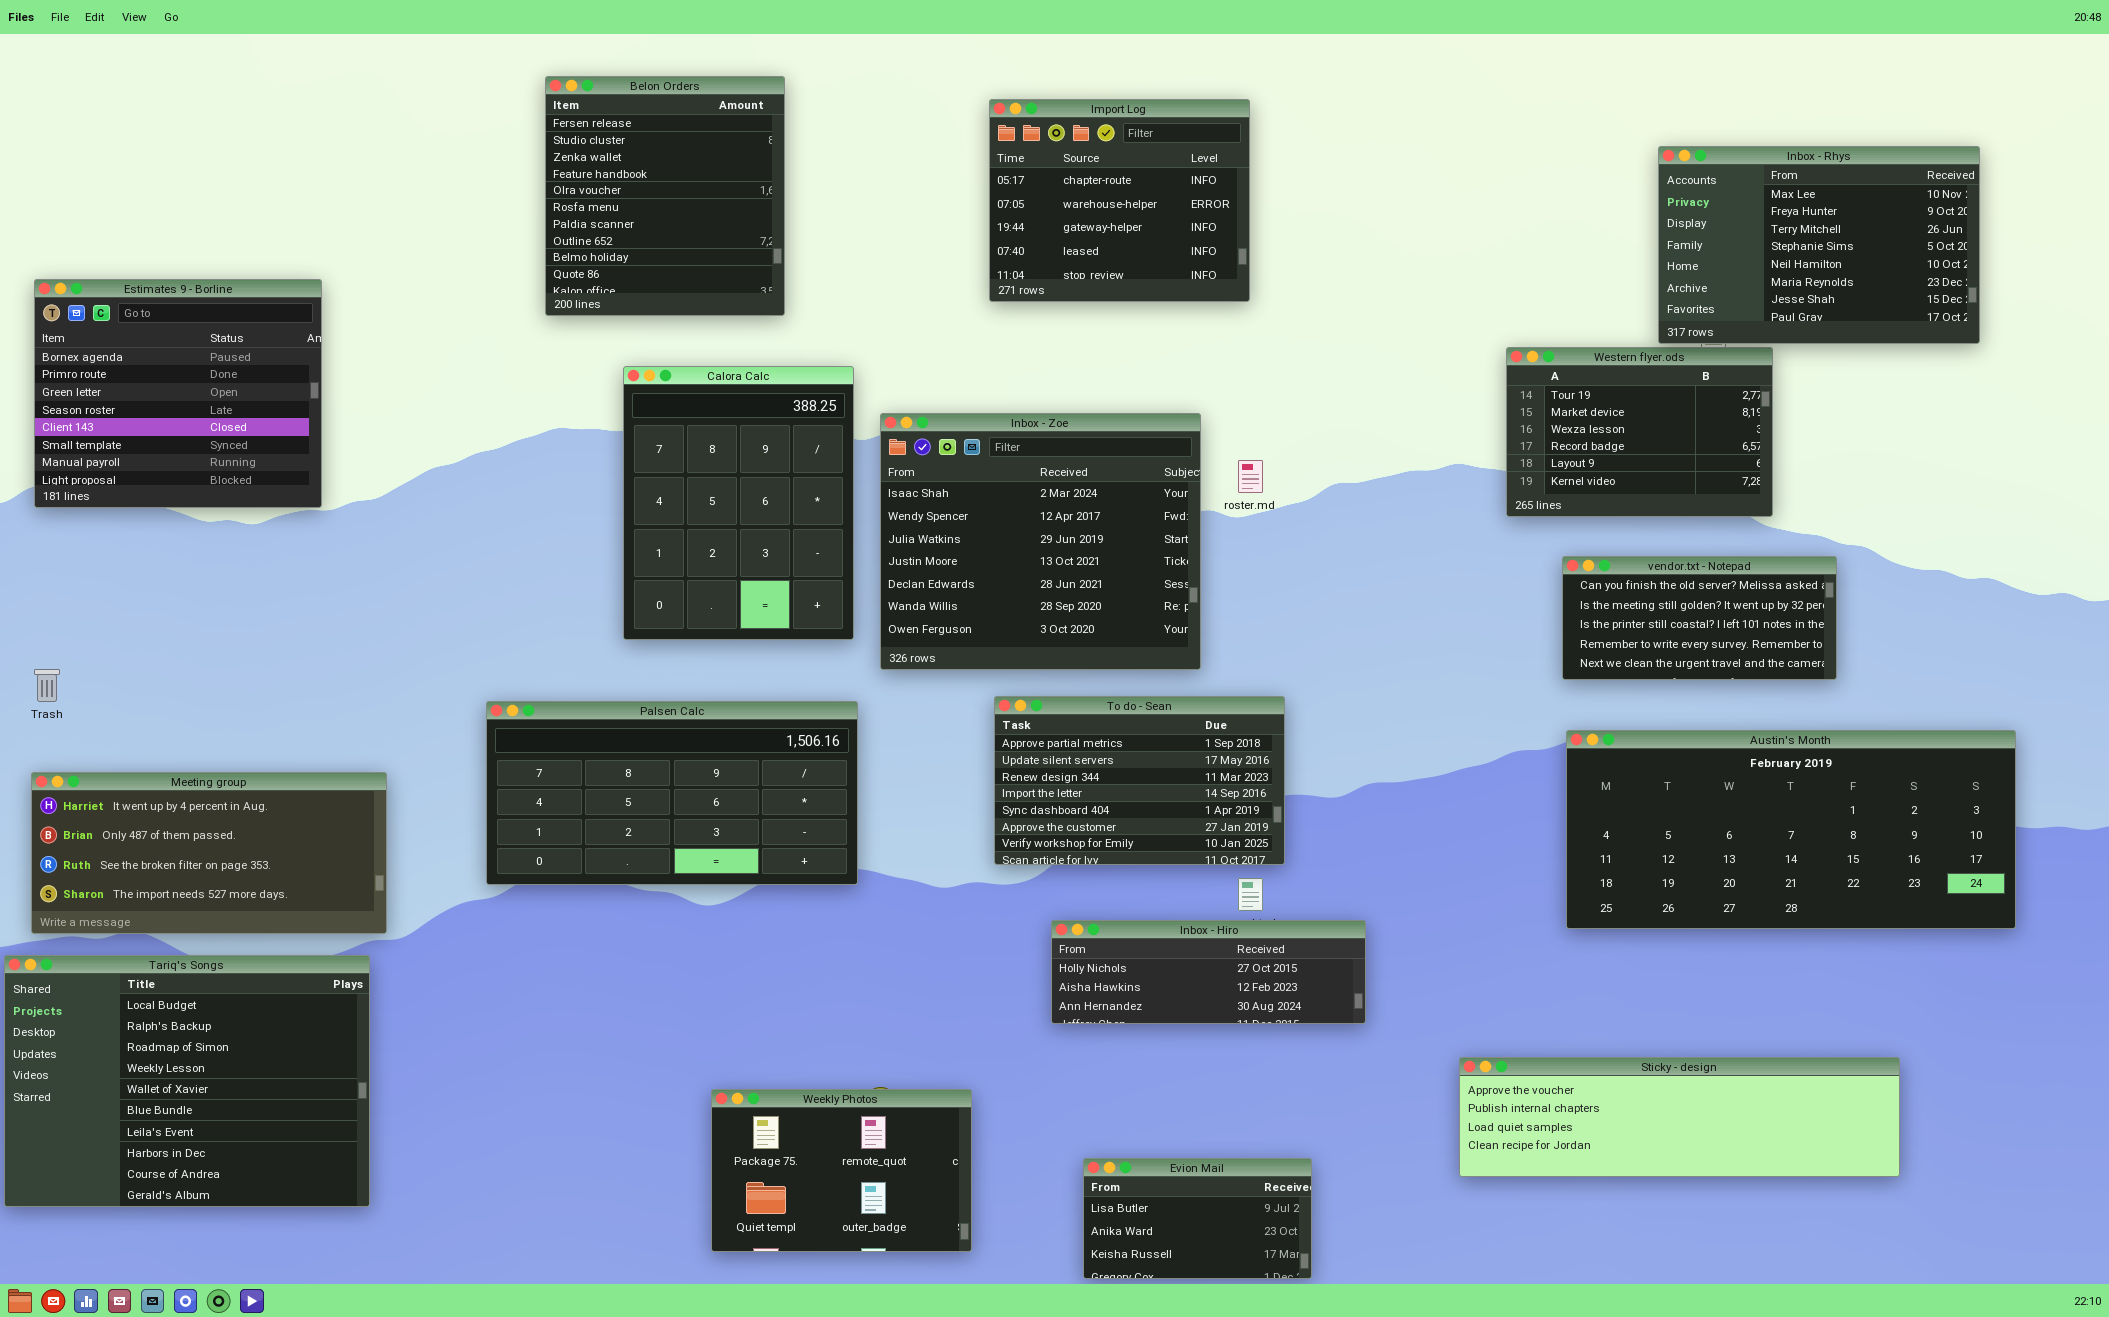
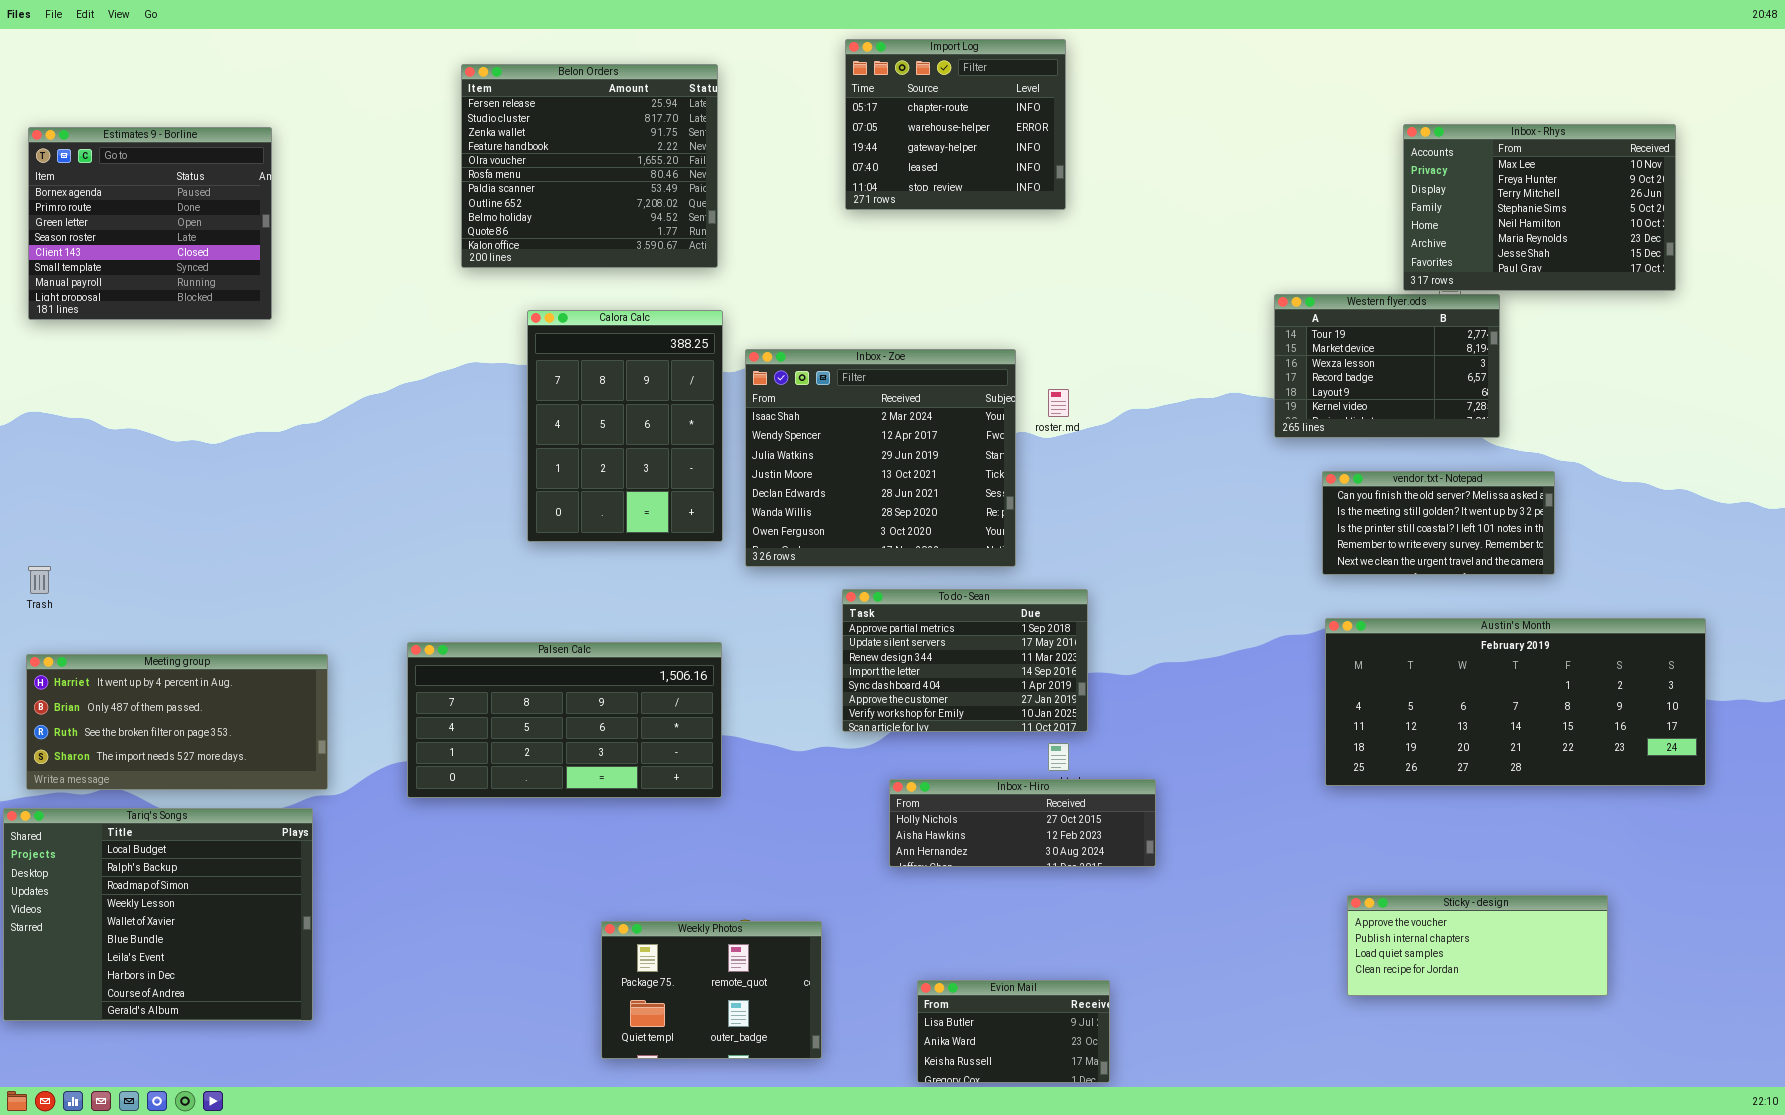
Belon Orders: [545,76,785,316] -> [461,64,718,268], resized
Import Log: [989,99,1250,302] -> [845,39,1066,210], moved
Estimates 9 - Borline: [34,279,322,508] -> [28,127,272,320], moved
Palsen Calc: [486,701,858,885] -> [407,642,722,798], moved
Sticky - design: [1459,1057,1900,1177] -> [1347,895,1608,996], resized

